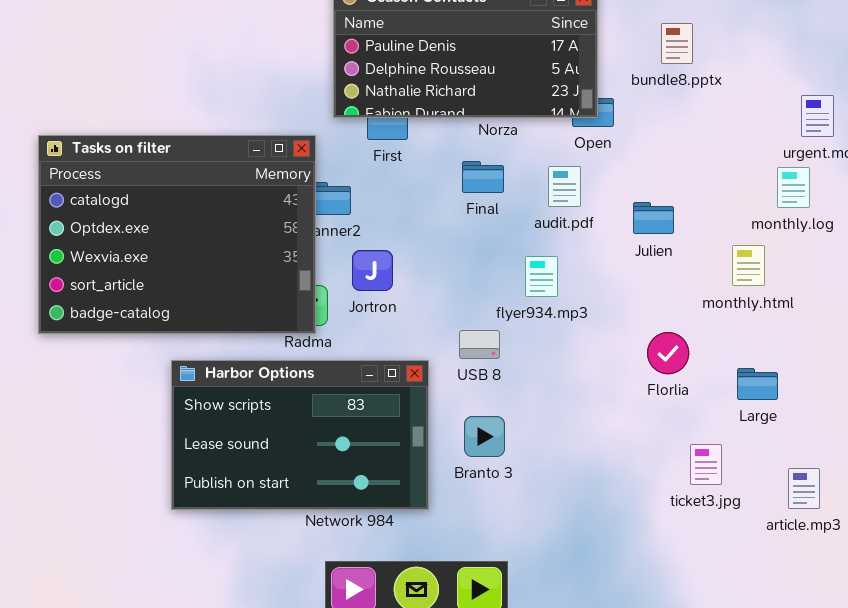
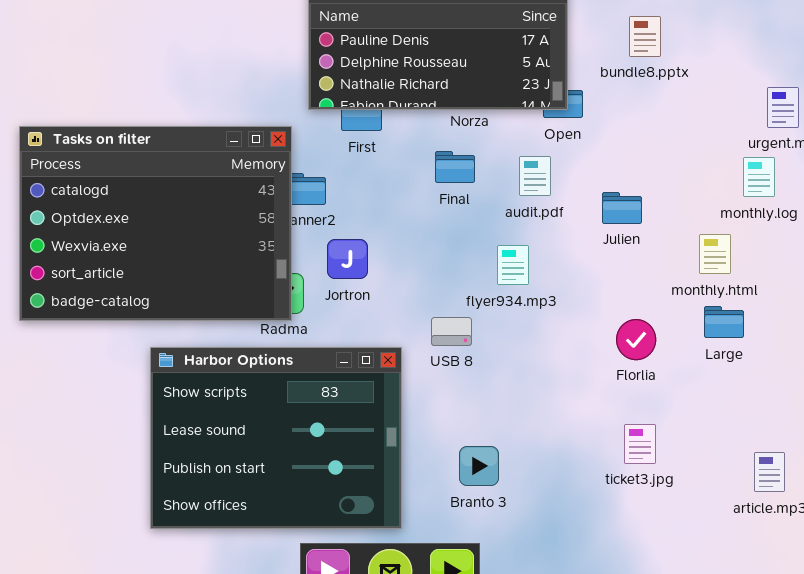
Harbor Options: [171,360,429,510] -> [150,347,402,529], resized
Large: [737,368,778,400] -> [704,306,744,338], moved
Branto 3: [464,416,505,457] -> [459,446,499,486], moved
ticket3.jpg: [690,444,722,485] -> [624,424,656,464], moved

